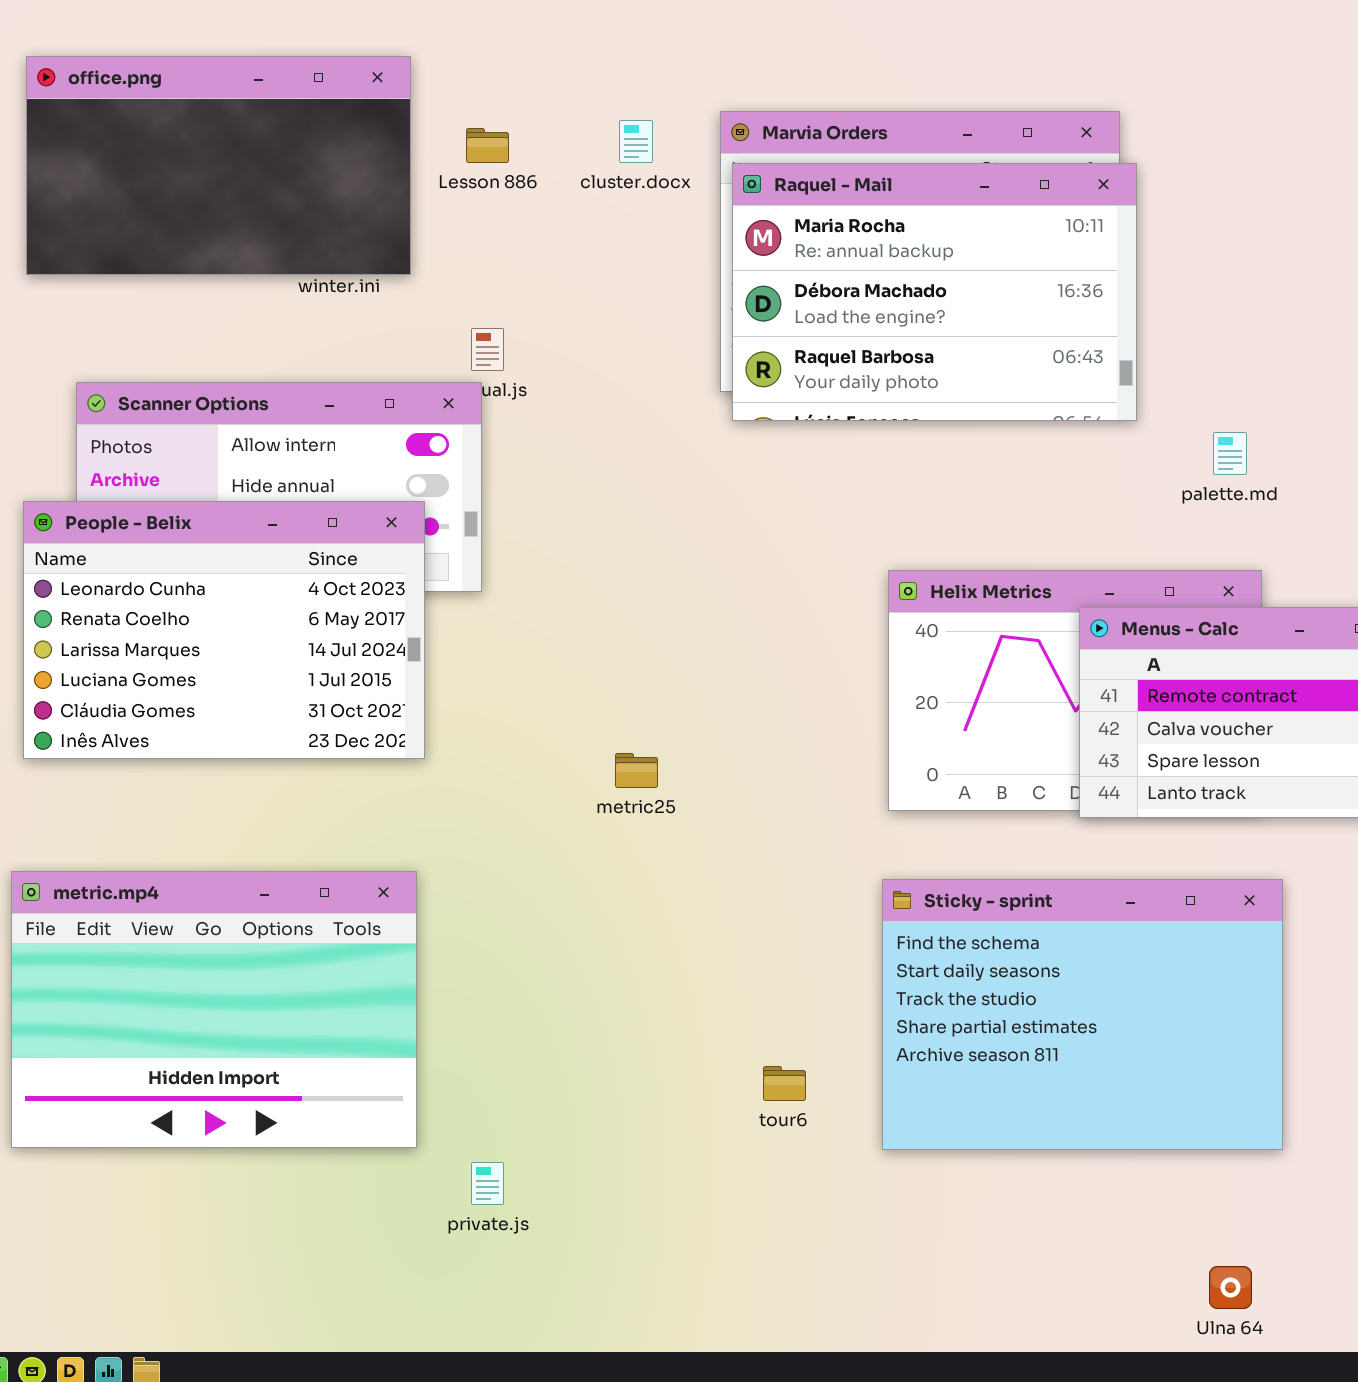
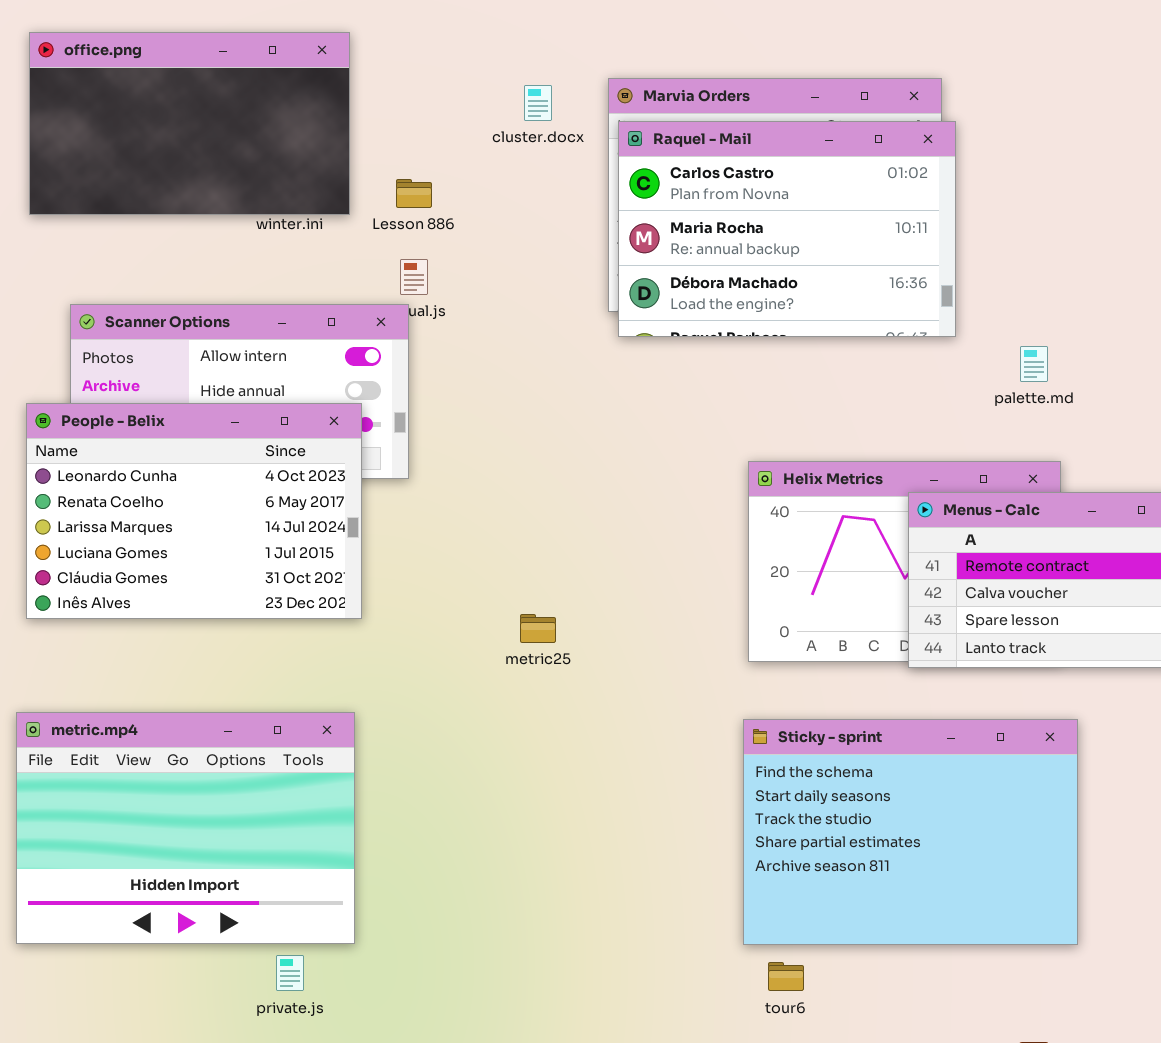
Lesson 886: [466,128,509,163] -> [396,179,432,208], moved
Raquel - Mail: [732,163,1137,421] -> [618,121,956,337], scrolled up 1 row
tour6: [763,1066,806,1101] -> [768,962,804,991], moved
private.js: [471,1162,504,1205] -> [276,955,304,991], moved

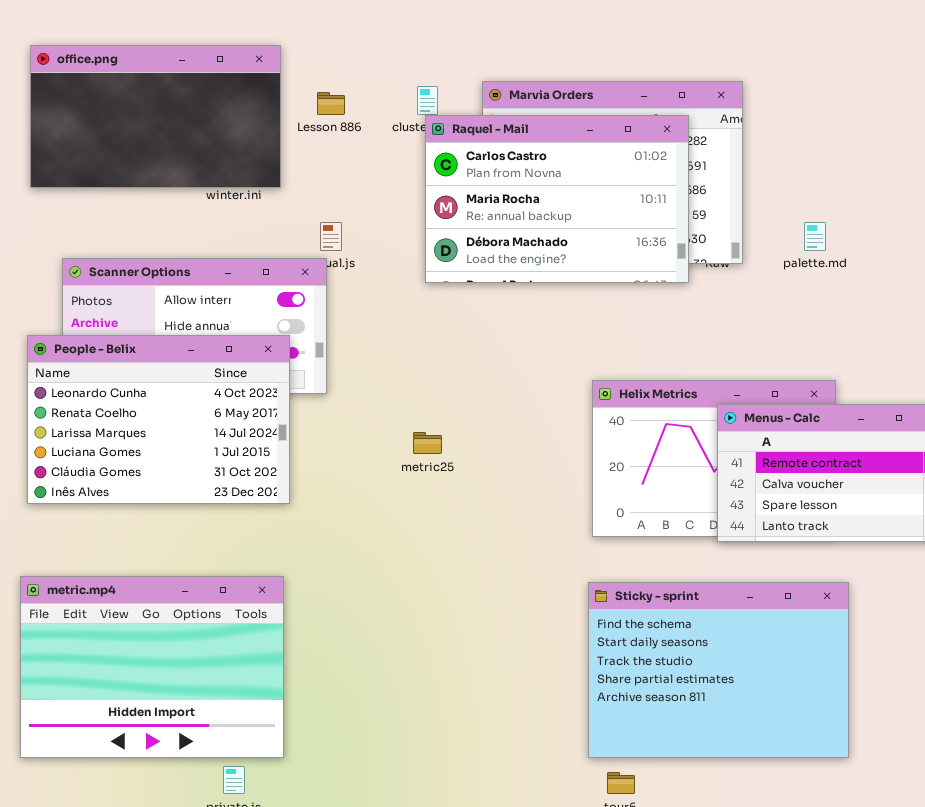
Raquel - Mail: [618,121,956,337] -> [425,115,689,283], moved
Lesson 886: [396,179,432,208] -> [317,92,345,115], moved
palette.md: [1020,346,1048,382] -> [804,222,826,251], moved
metric25: [520,614,556,643] -> [413,432,442,454], moved

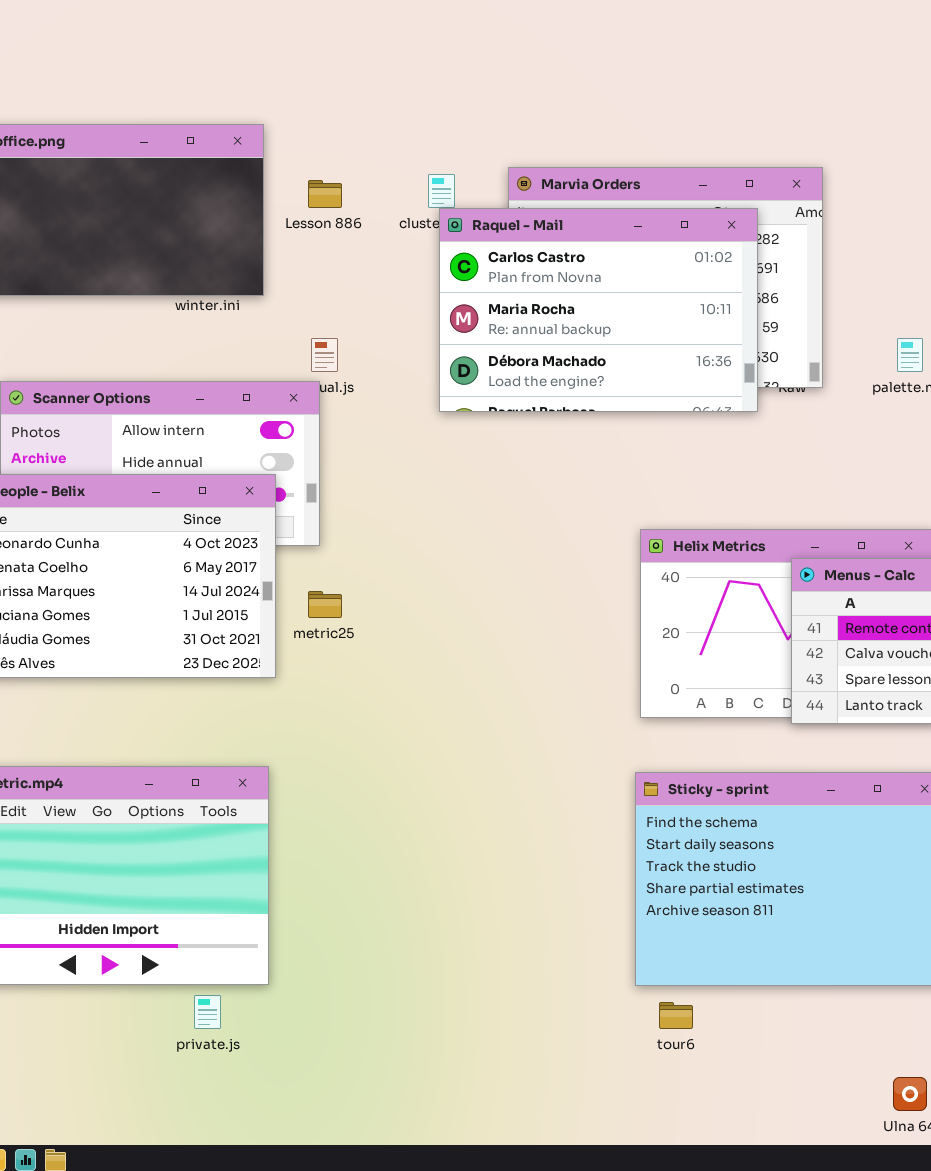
metric25: [413,432,442,454] -> [308,591,342,618], moved

